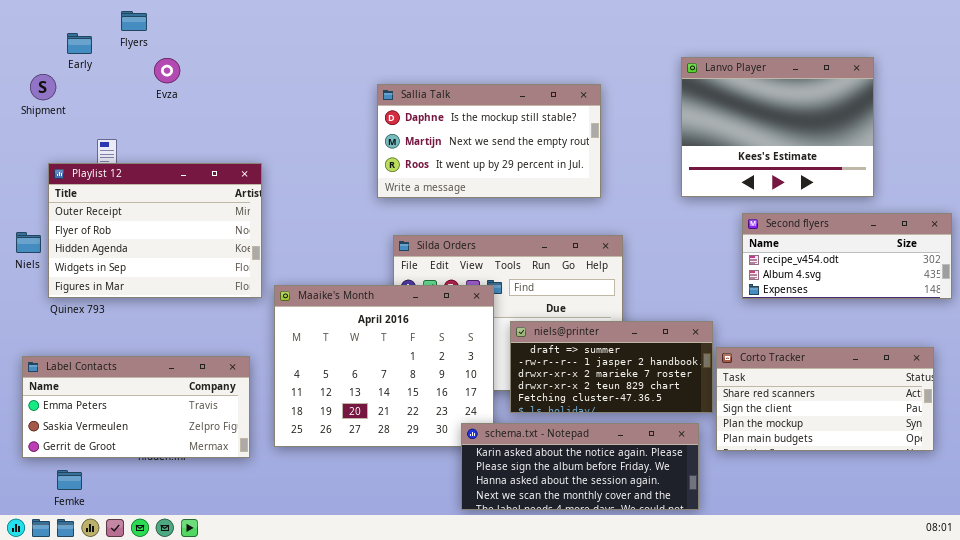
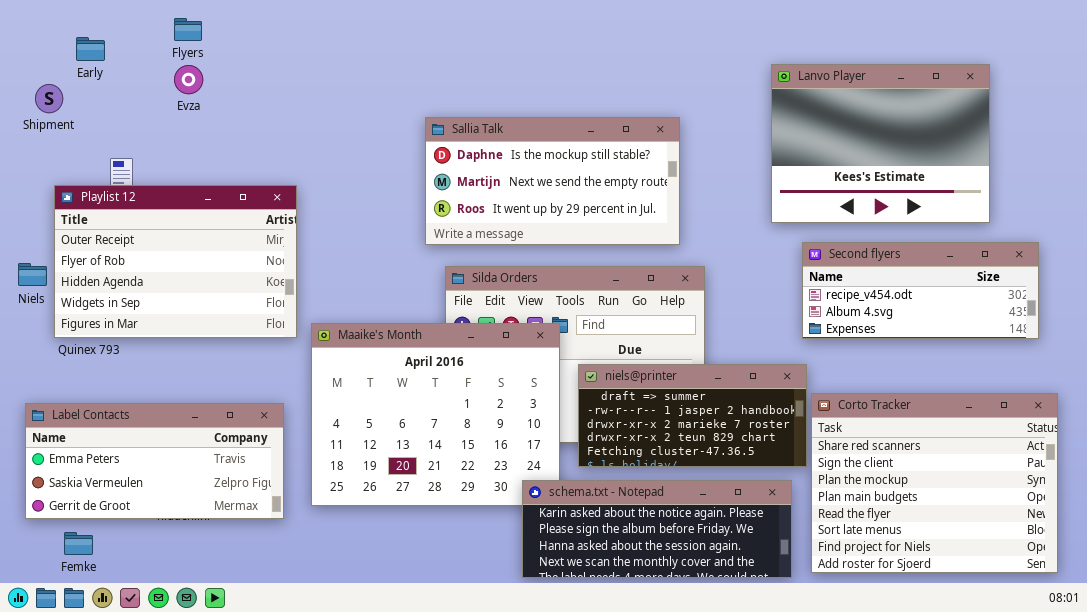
Flyers: [121,11,147,31] -> [174,18,202,41], moved
Sallia Talk: [377,84,601,198] -> [425,117,680,245], moved
Second flyers: [742,213,952,299] -> [802,242,1039,339], moved
Corto Tracker: [716,347,934,451] -> [811,393,1058,573], resized

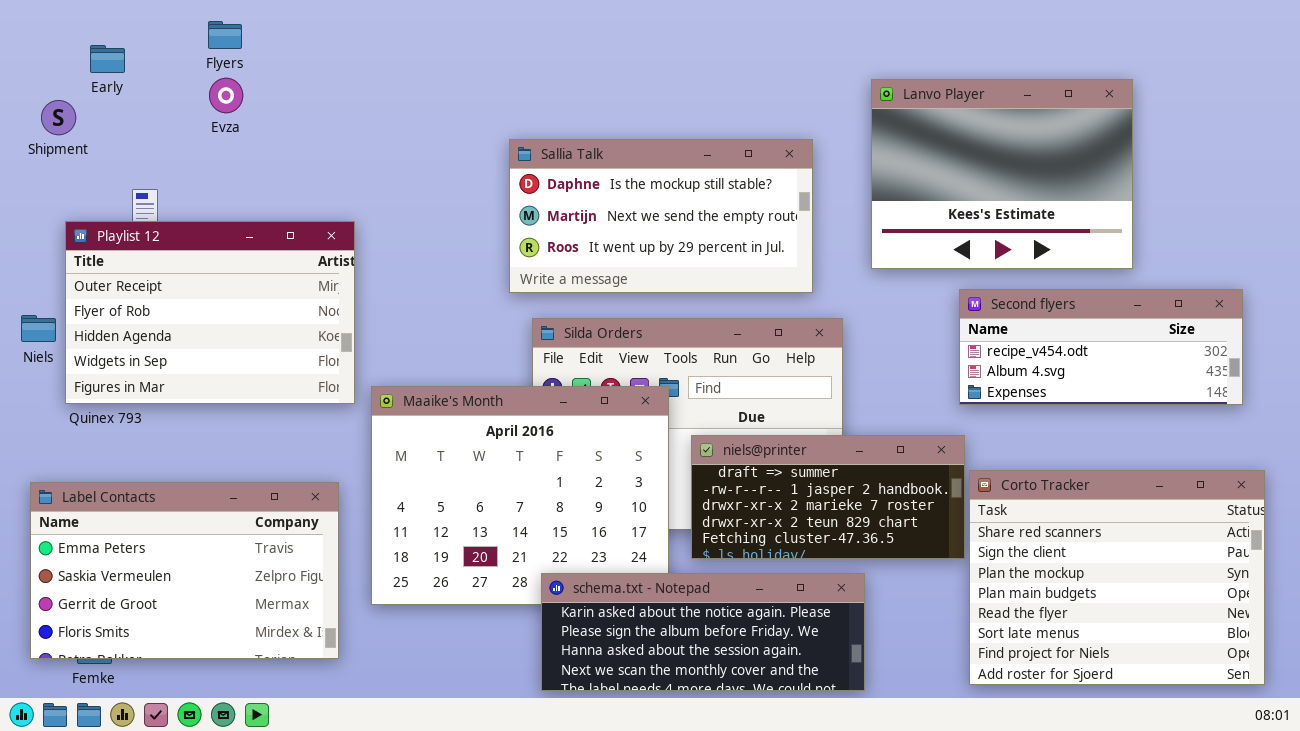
Lanvo Player: [771,64,990,223] -> [871,79,1133,269], moved
Label Contacts: [25,403,284,519] -> [30,482,339,659], resized
schema.txt - Notepad: [522,480,792,578] -> [541,573,865,691], moved

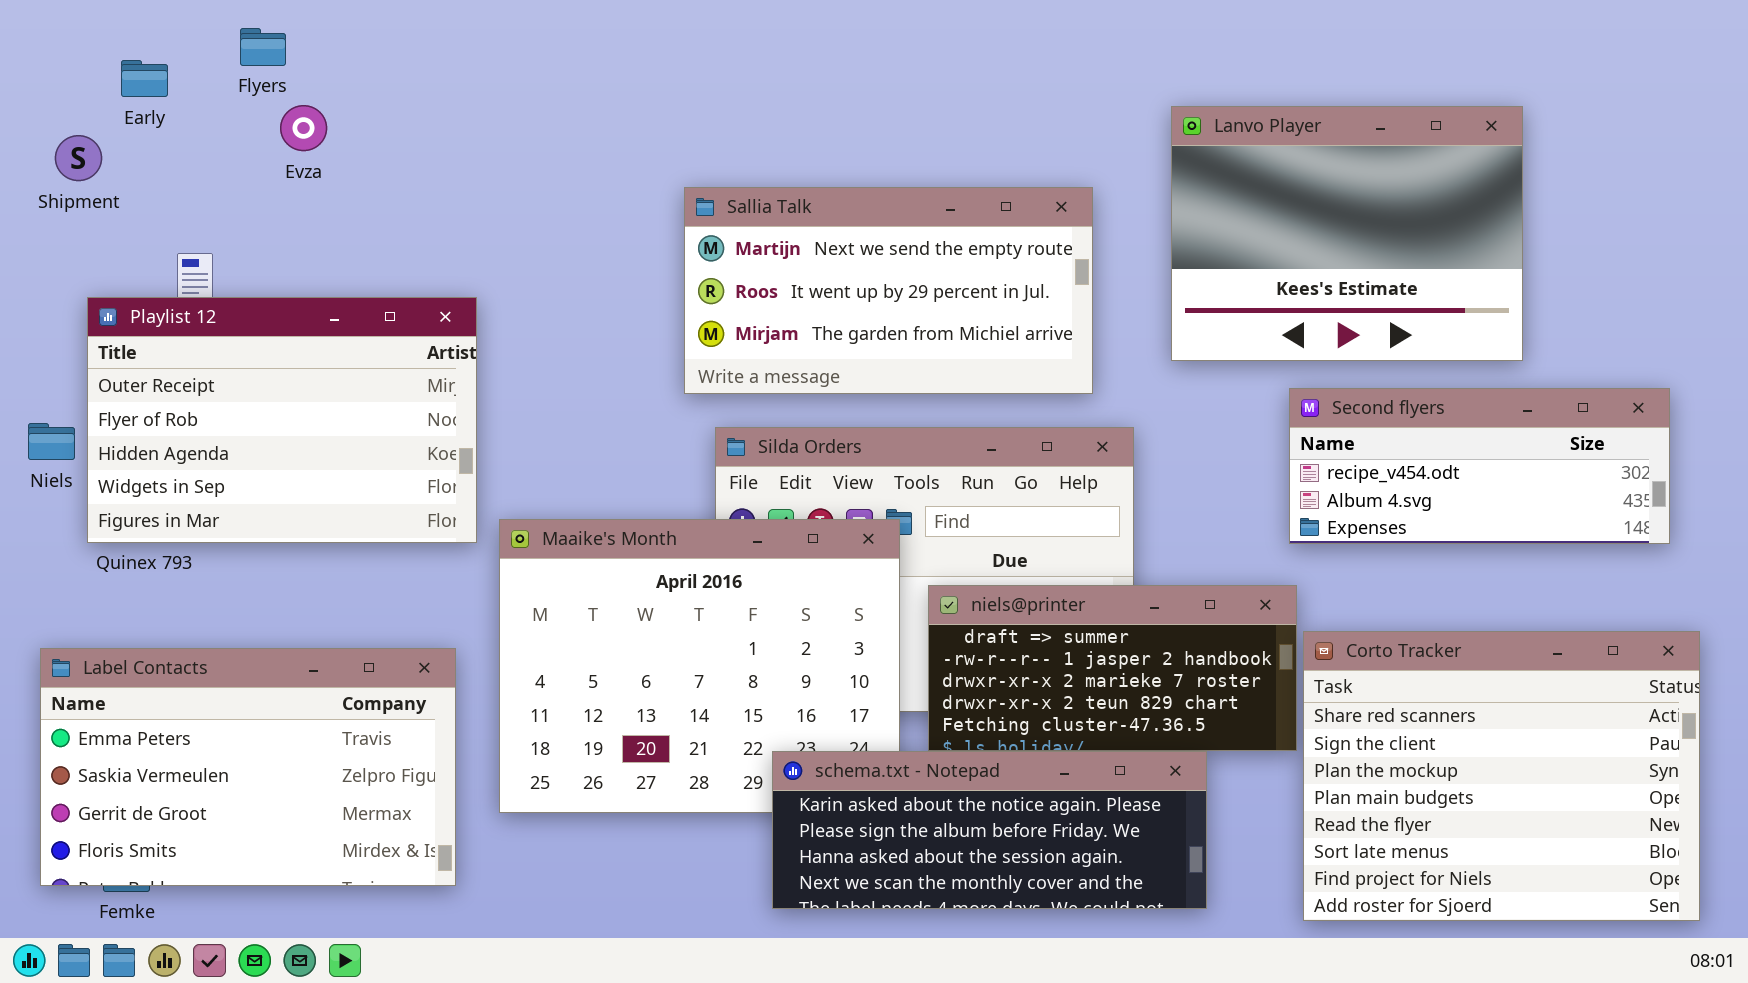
Flyers: [208,21,242,49] -> [240,28,286,66], moved
Sallia Talk: [509,139,813,293] -> [684,187,1093,394], scrolled down 1 row
schema.txt - Notepad: [541,573,865,691] -> [772,751,1207,909], moved

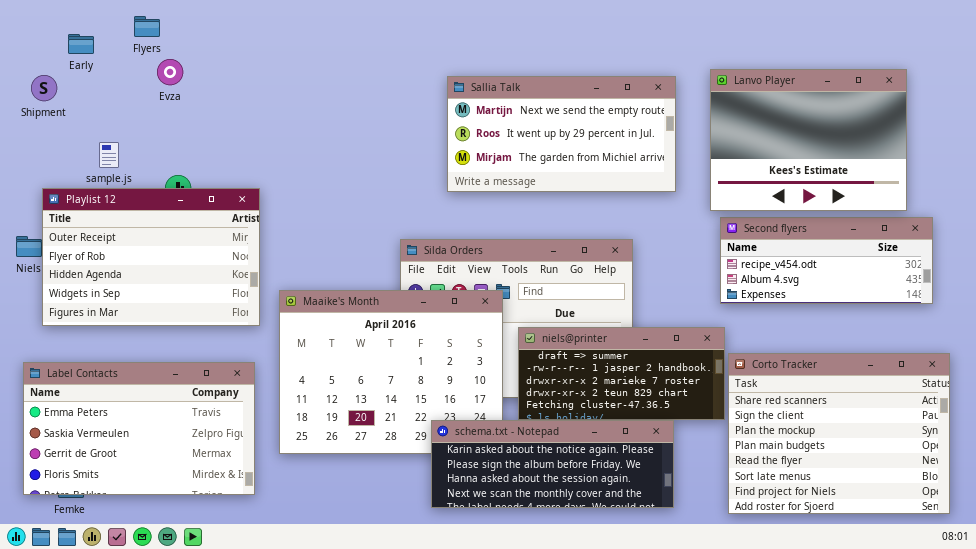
Lanvo Player: [1171,106,1523,361] -> [710,69,907,211], moved
Sallia Talk: [684,187,1093,394] -> [447,76,676,192], moved
Playlist 12: [87,297,477,543] -> [42,188,260,326], moved

